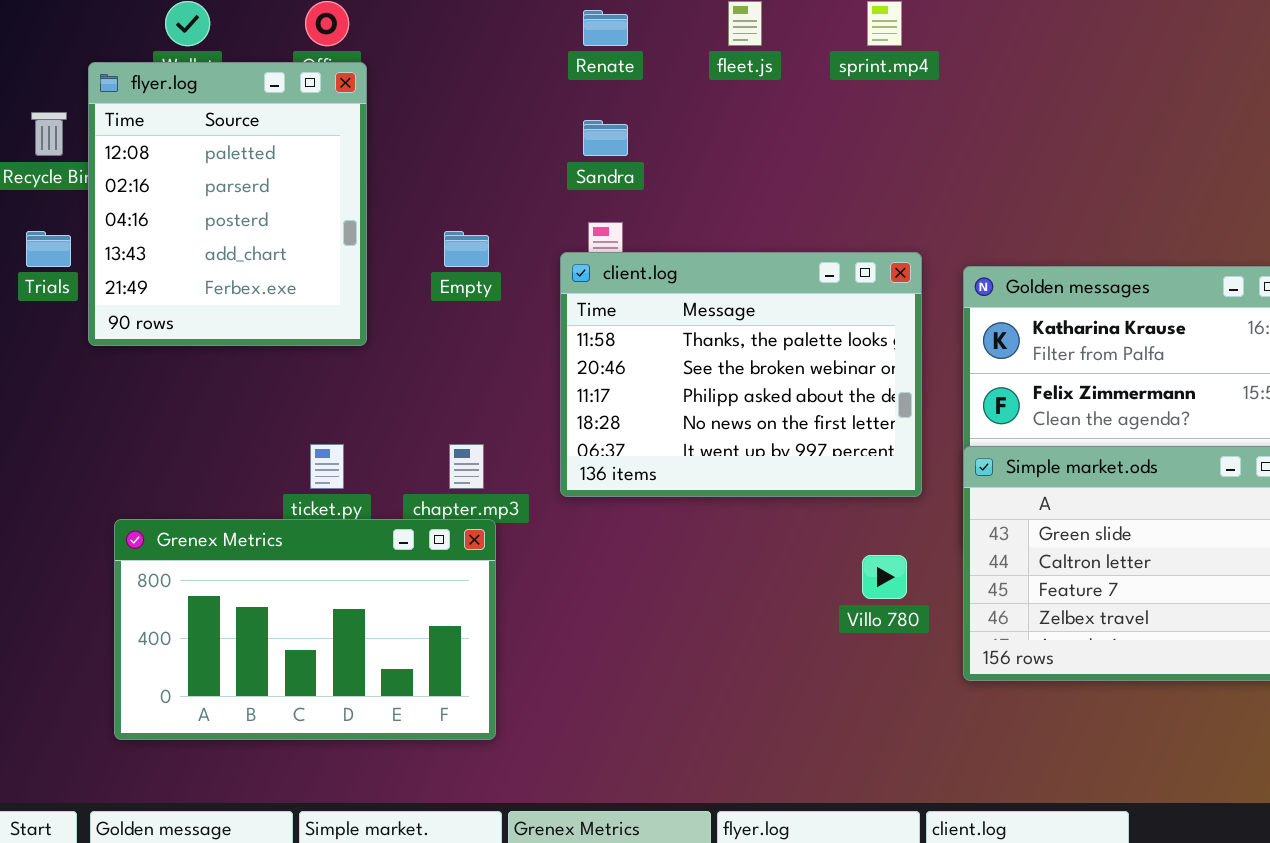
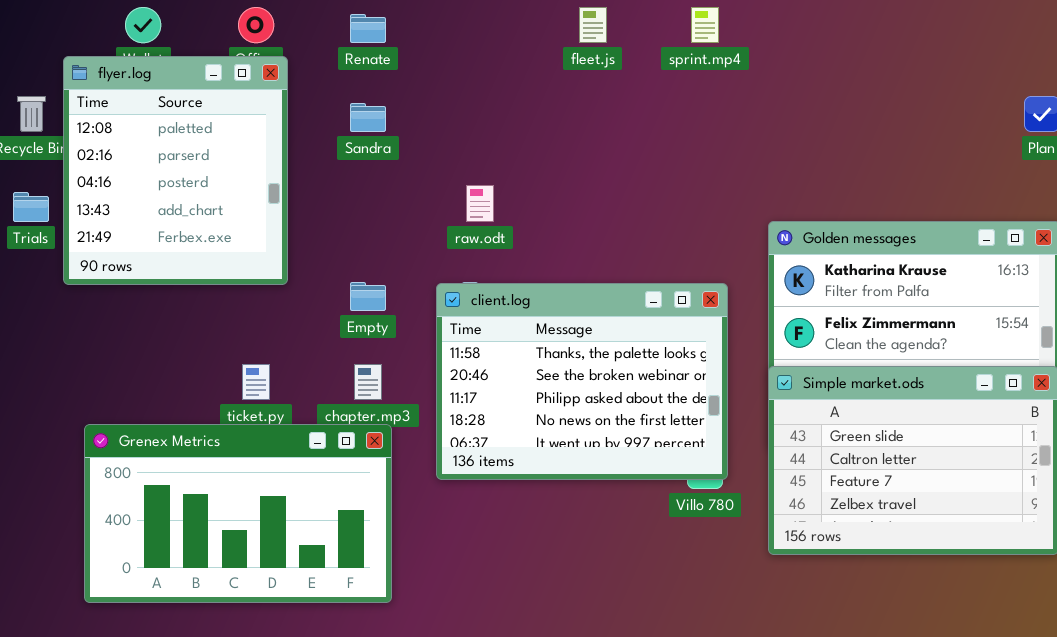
Renate: [583,10,628,46] -> [350,14,386,43], moved
Sandra: [583,120,628,156] -> [350,103,386,132], moved
Empty: [444,231,489,267] -> [350,282,386,311], moved
client.log: [560,252,922,497] -> [436,283,728,480], moved

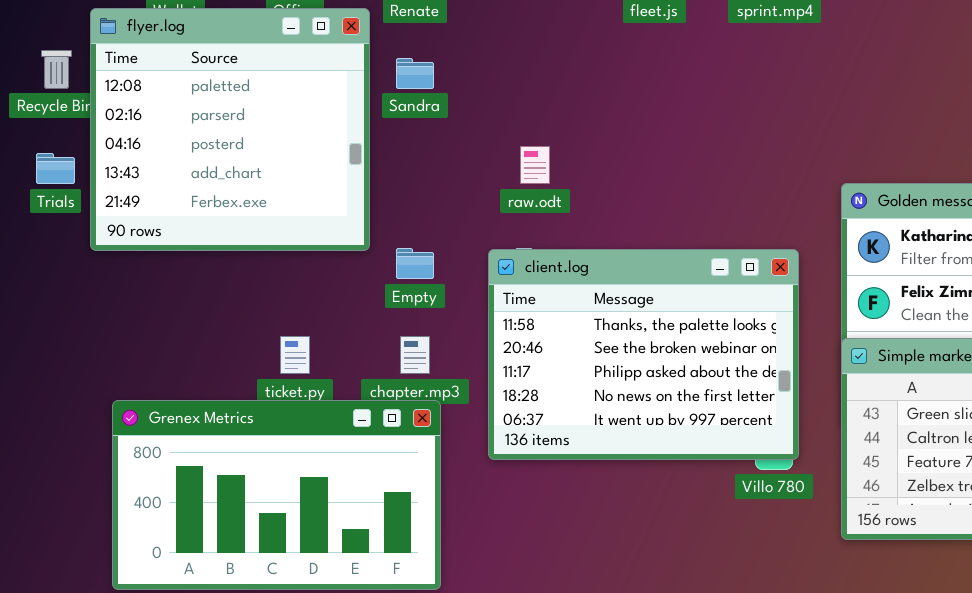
flyer.log: [63,56,288,285] -> [90,8,370,251], resized

